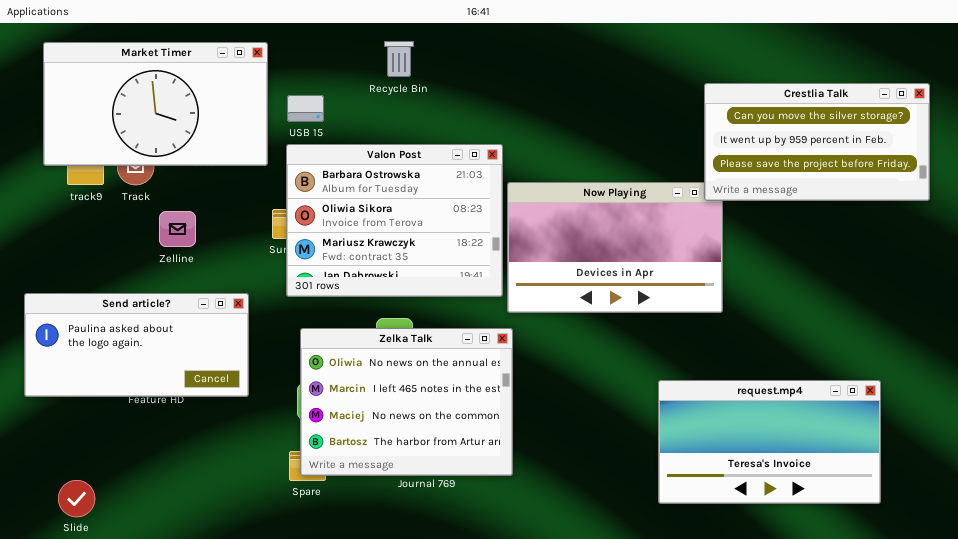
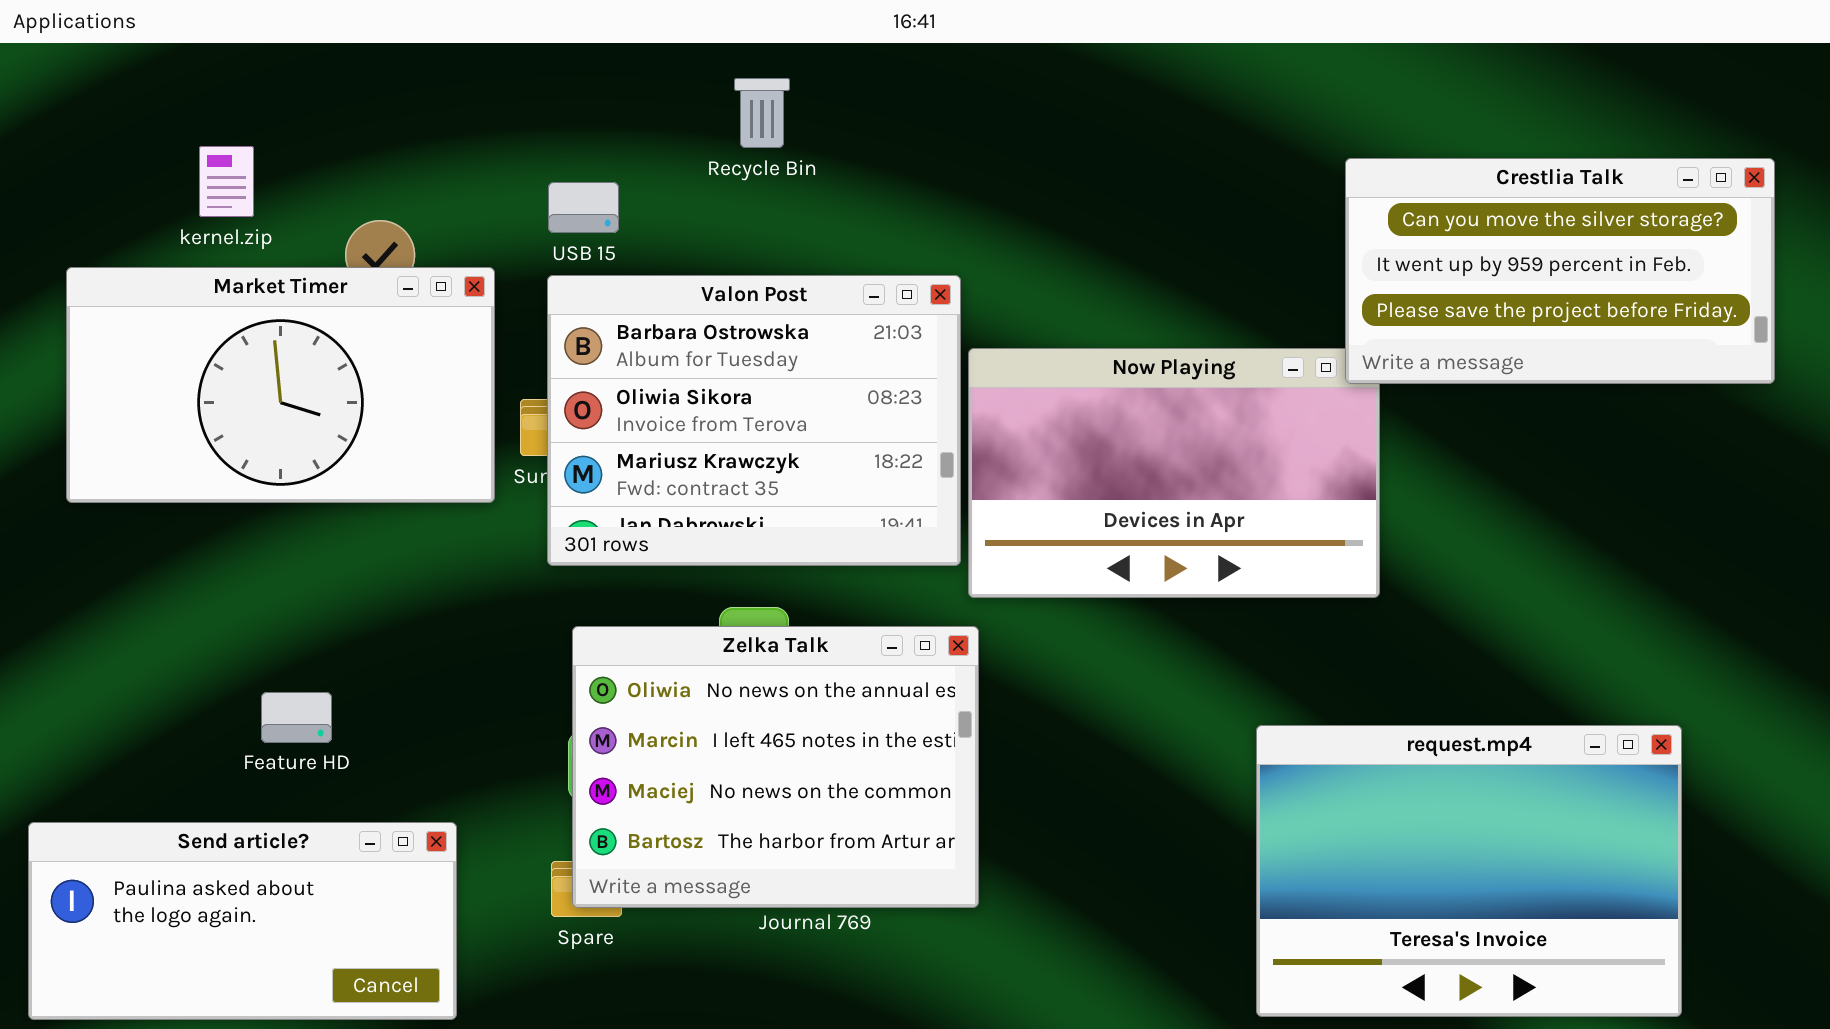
Market Timer: [43,42,268,166] -> [66,267,495,503], moved
Send article?: [24,293,249,397] -> [28,822,457,1020], moved
request.mp4: [658,380,881,504] -> [1256,725,1682,1017], resized

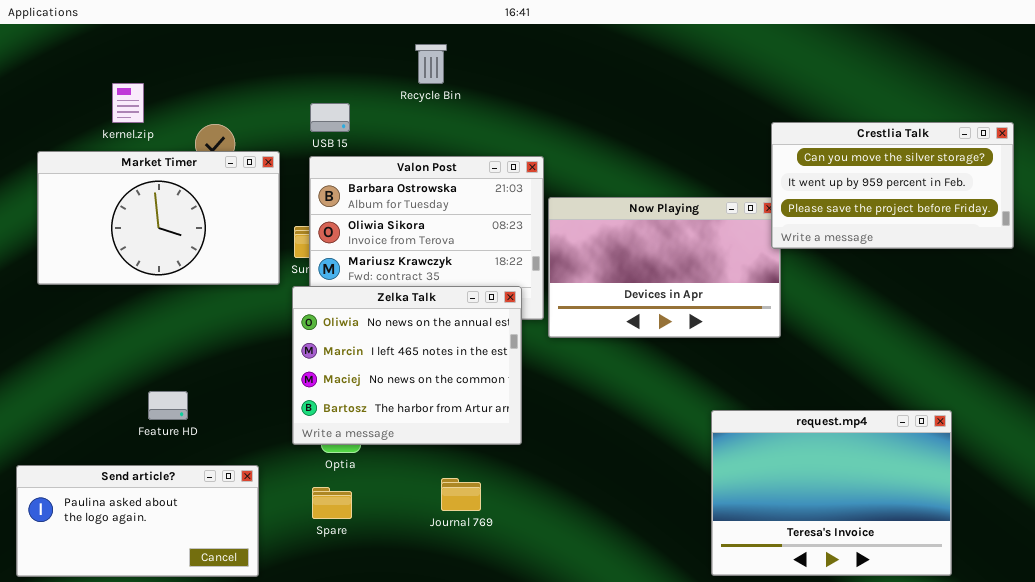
Crestlia Talk: [1345,158,1775,384] -> [771,122,1014,249], moved
Zelka Talk: [572,626,979,908] -> [292,286,522,445], moved

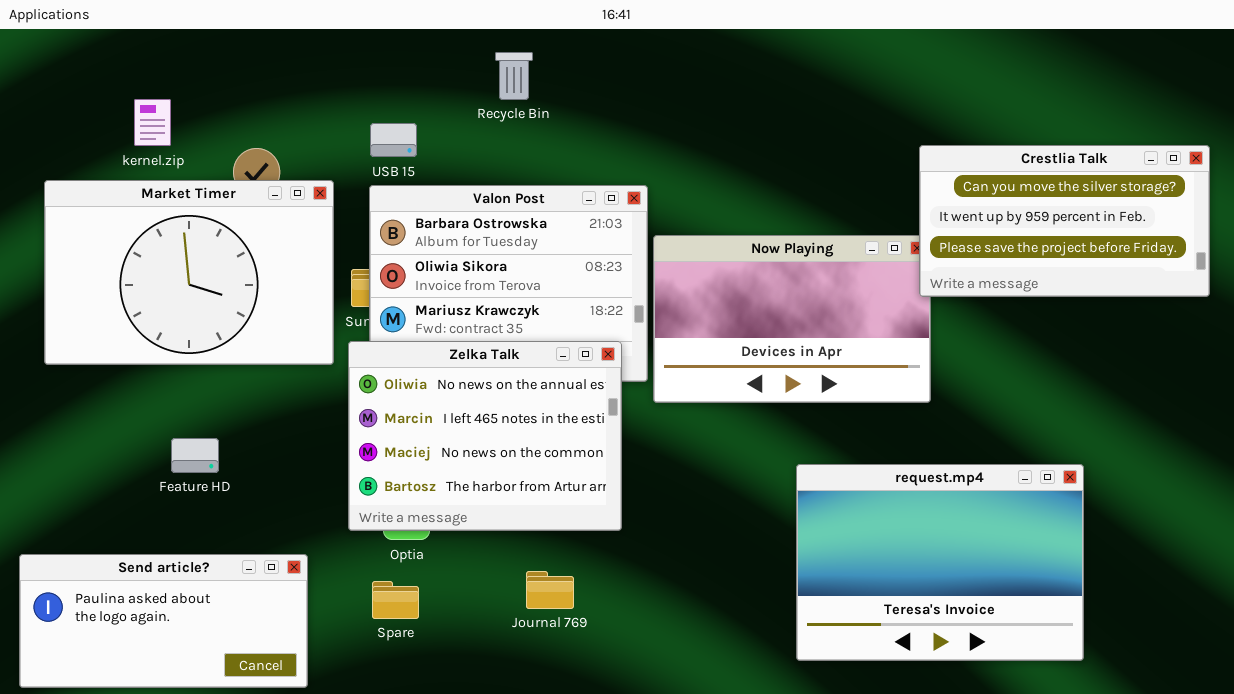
Market Timer: [37,151,280,285] -> [44,180,334,365], resized
Feature HD: [148,391,188,420] -> [171,438,219,473], moved
request.mp4: [711,410,952,576] -> [796,464,1084,661], moved

